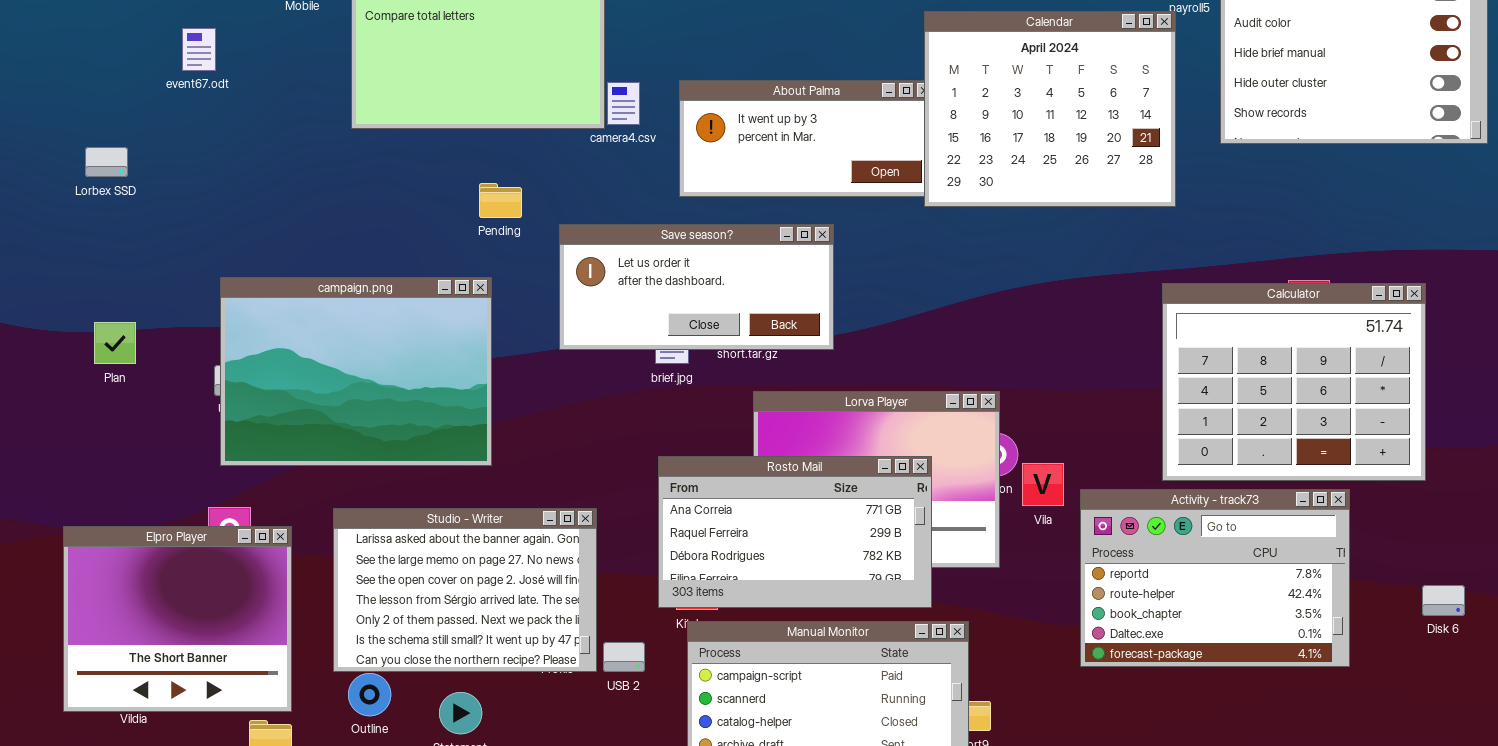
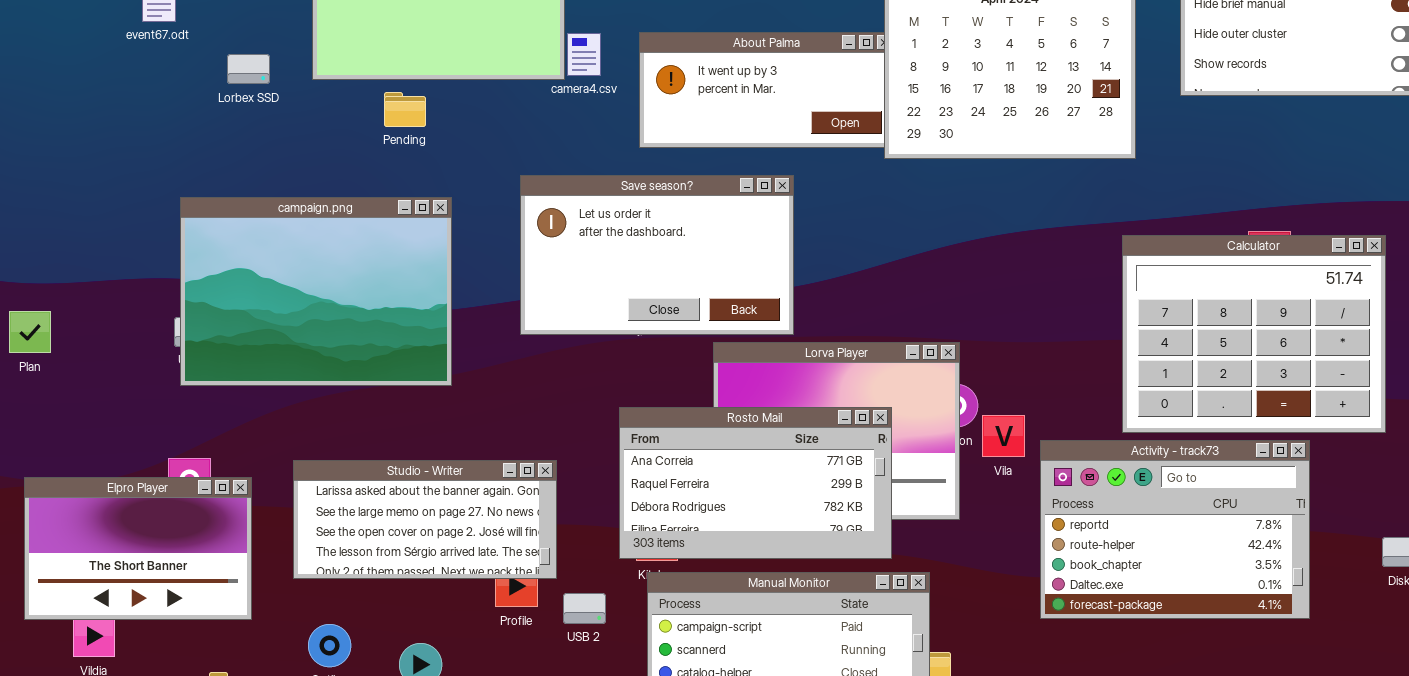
Lorbex SSD: [85,147,128,177] -> [227,54,270,84], moved
Pending: [479,183,522,218] -> [384,92,426,127], moved
Save season?: [559,224,834,350] -> [520,175,794,335], resized
campaign.png: [220,277,492,466] -> [180,197,452,386], moved
Plan: [94,322,136,364] -> [9,311,51,353], moved
Studio - Writer: [333,508,597,672] -> [293,460,557,579], resized
Elpro Player: [63,526,292,712] -> [24,477,252,620], resized

